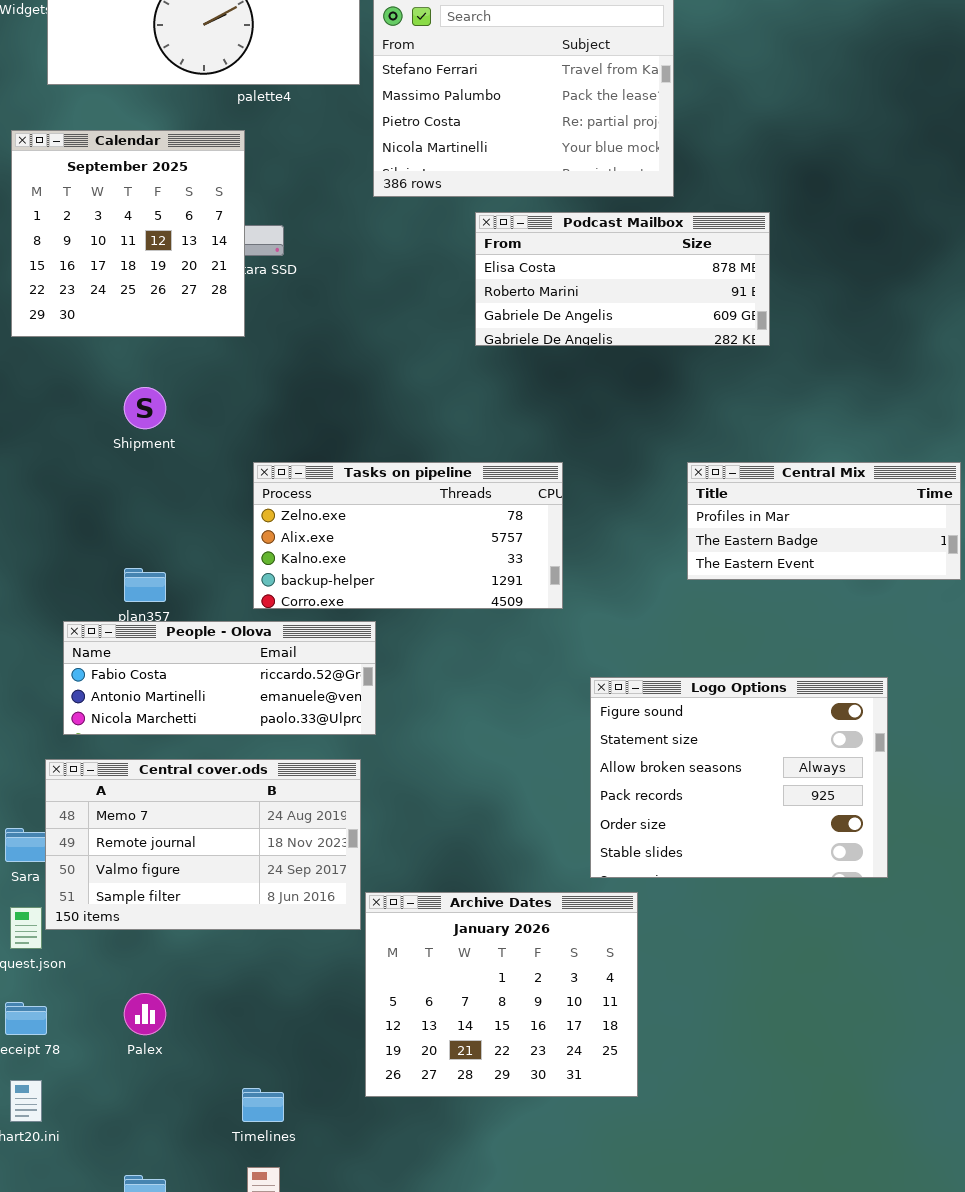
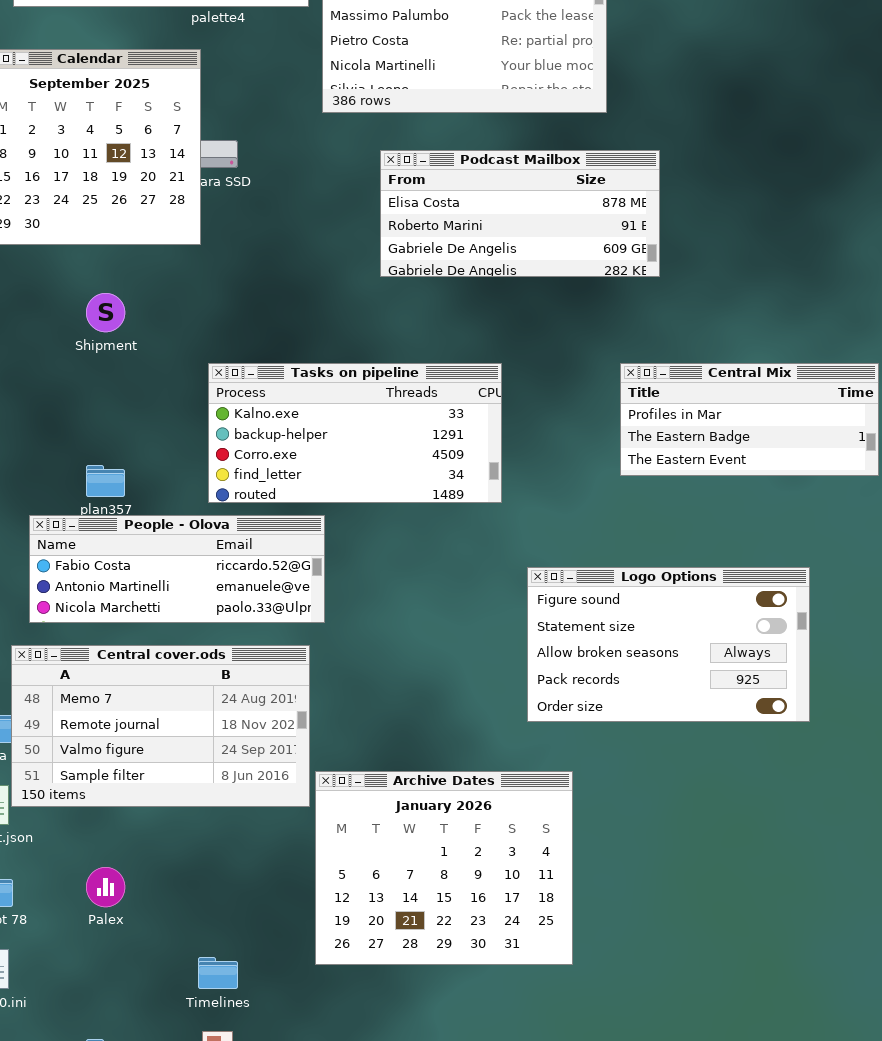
Podcast Mailbox: [475,212,770,346] -> [380,150,660,277], moved
Tasks on pipeline: [253,462,563,609] -> [208,363,502,503], scrolled down 2 rows
Logo Options: [590,677,888,878] -> [527,567,810,722], resized

